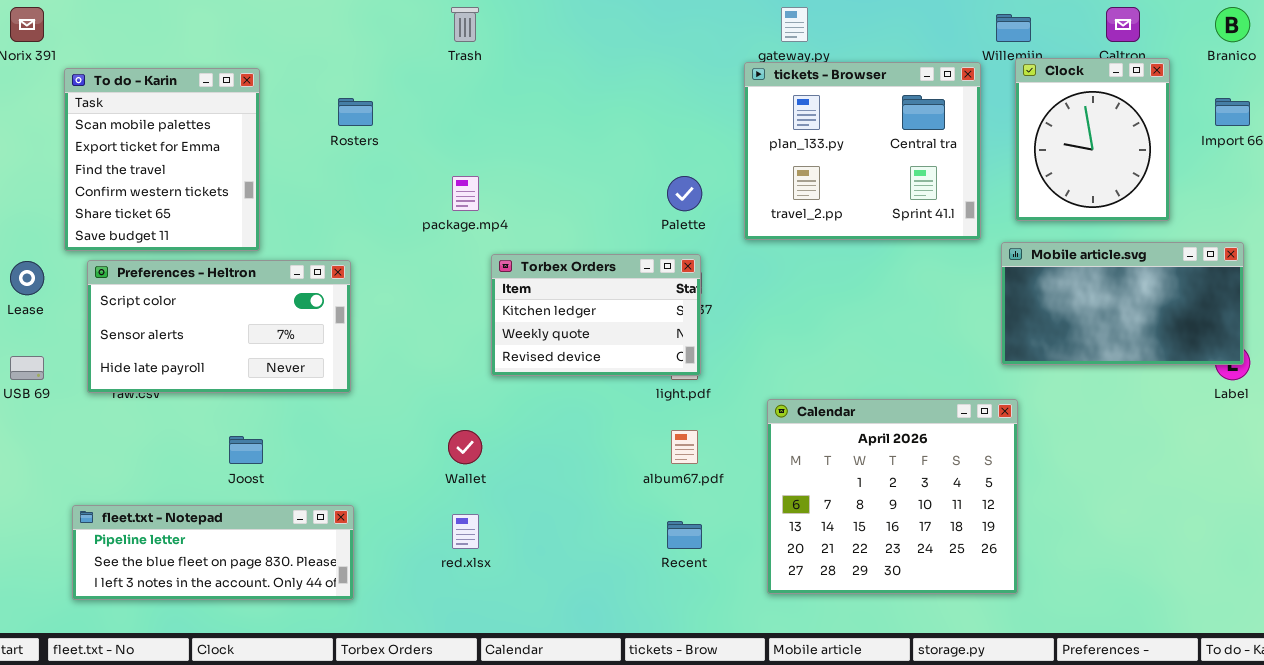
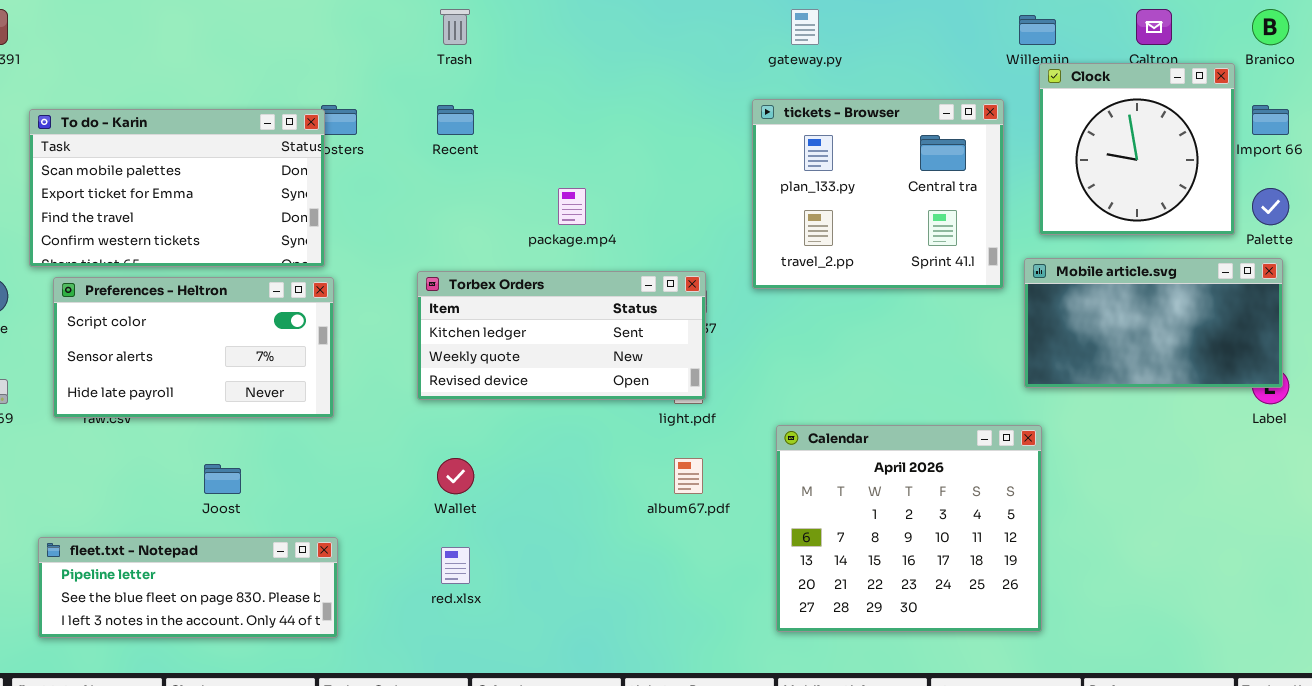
Clock: [1015,58,1170,221] -> [1039,63,1235,235], resized
tickets - Browser: [744,62,981,240] -> [752,99,1004,289], moved
To do - Karin: [64,68,260,251] -> [29,109,325,267], resized
package.mp4: [452,176,479,211] -> [558,188,586,225], moved
Palette: [667,176,702,211] -> [1252,188,1289,225], moved
Torbex Orders: [491,254,701,376] -> [417,271,706,400], resized
Recent: [667,521,702,549] -> [437,105,474,135], moved

